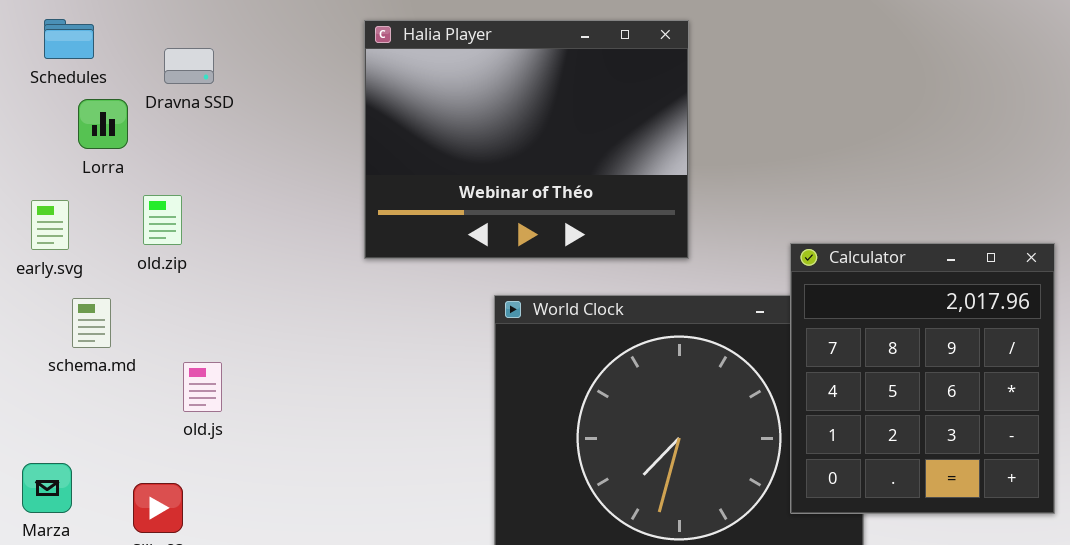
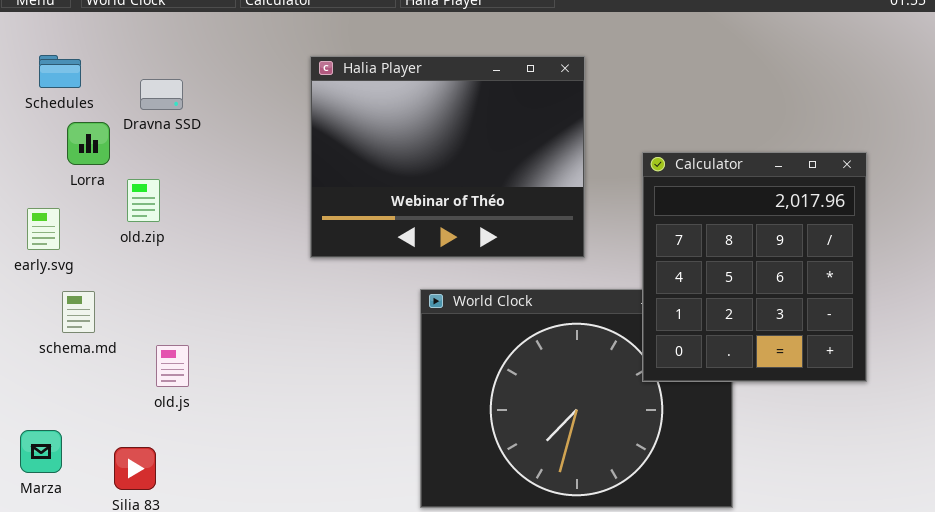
old.zip: [143,195,182,245] -> [127,179,160,222], moved
Calculator: [790,243,1055,514] -> [642,152,867,382], moved

